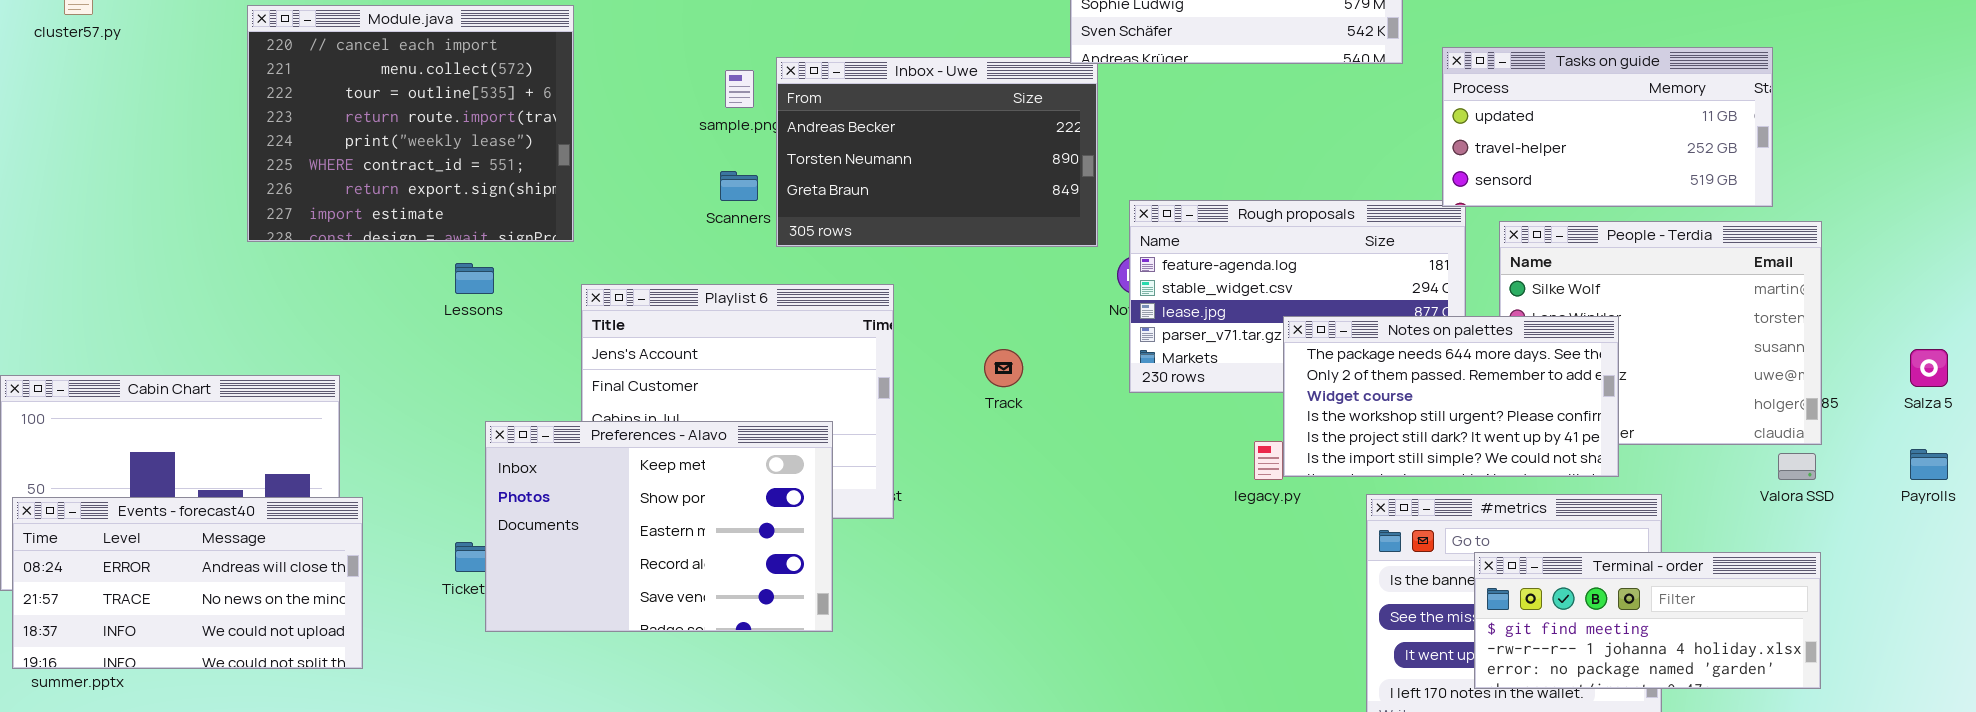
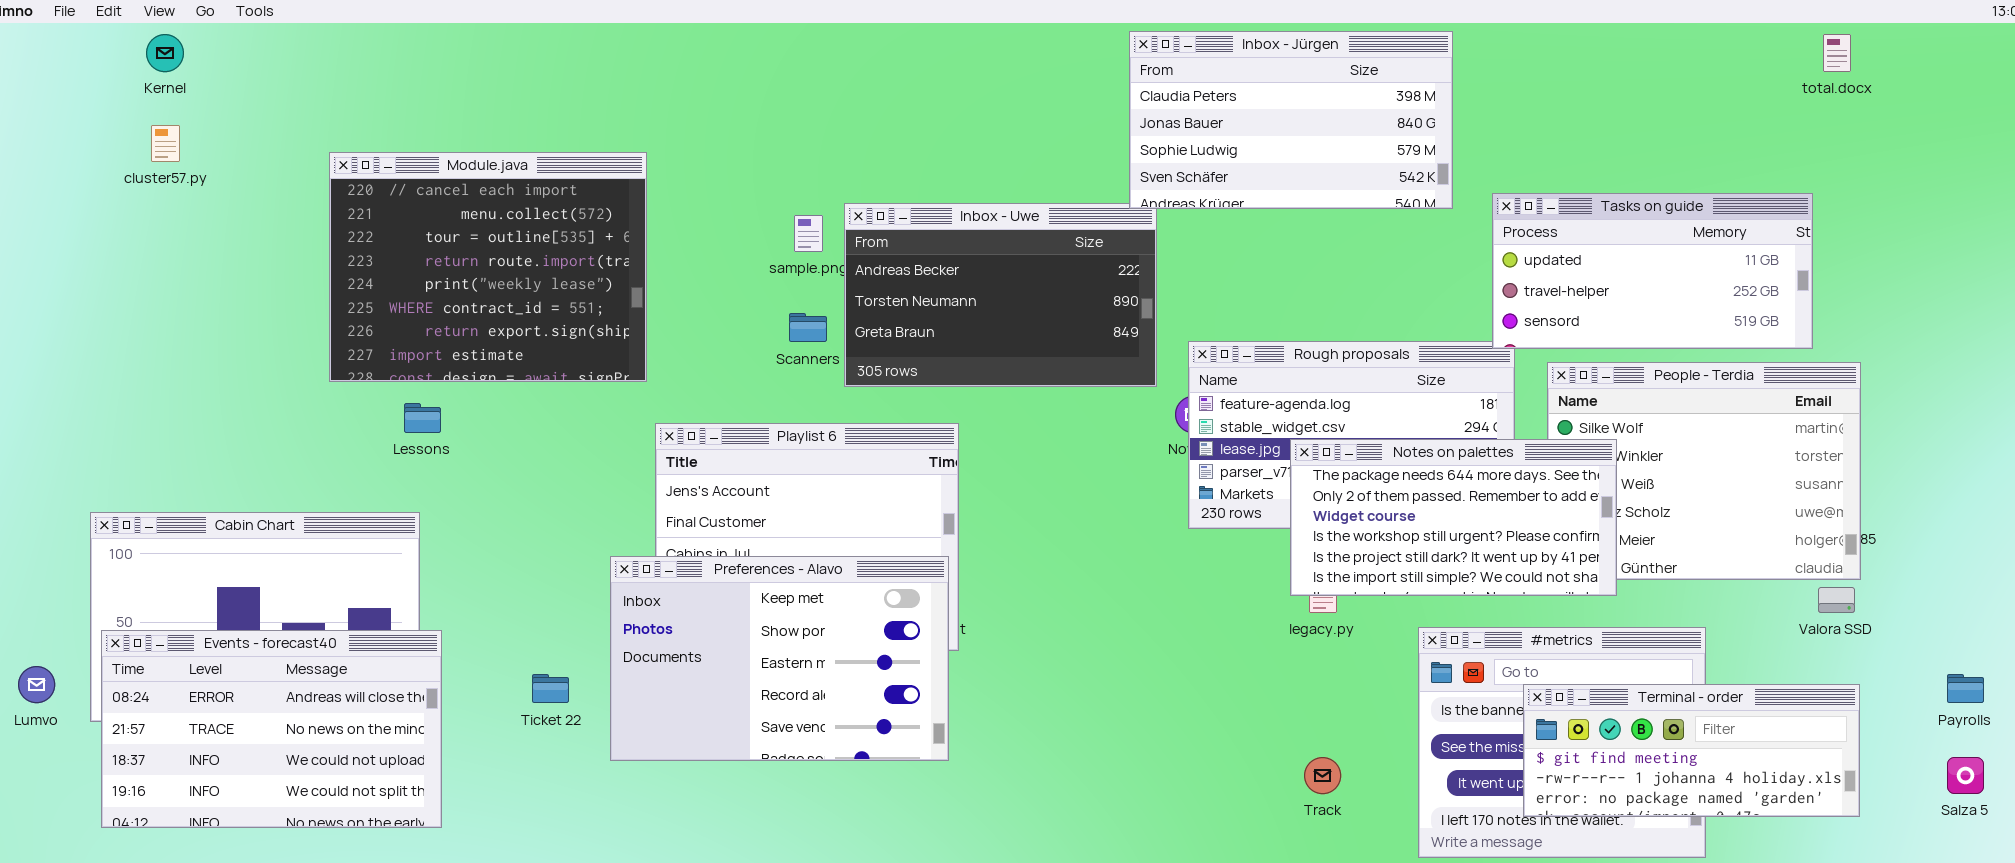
Lessons: [455,263,494,294] -> [404,403,441,433], moved
Notes on palettes: [1283,316,1619,477] -> [1290,439,1617,596], moved
Track: [984,349,1023,387] -> [1304,757,1341,794], moved
Salza 5: [1910,349,1948,387] -> [1947,757,1984,794], moved
Preferences - Alavo: [485,421,833,632] -> [610,556,949,761], moved
Payrolls: [1910,449,1948,480] -> [1947,674,1984,703], moved
Events - forecast40: [12,497,363,669] -> [101,630,442,828], resized

